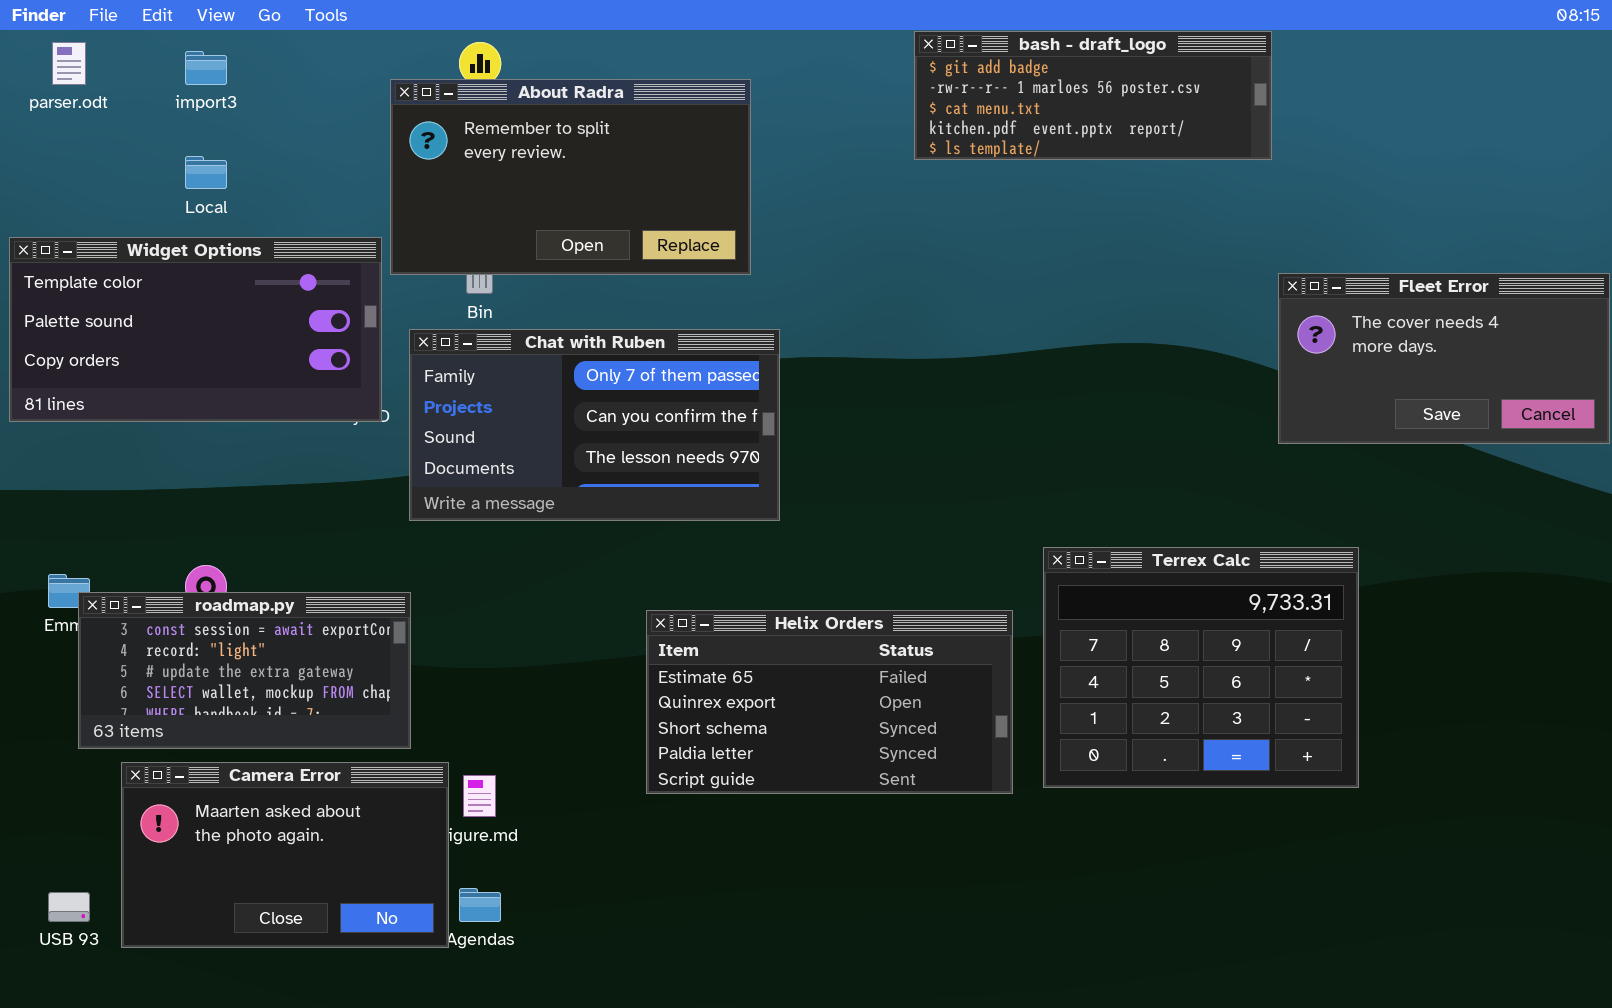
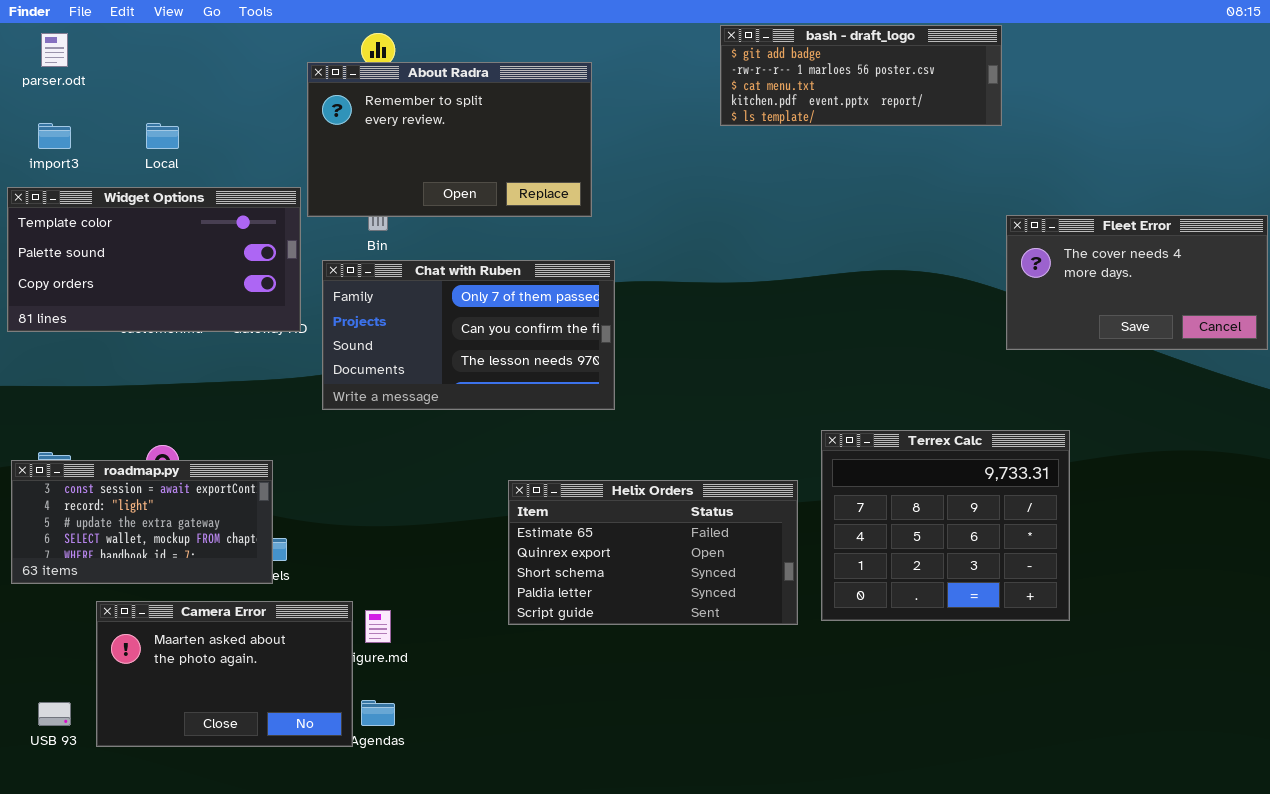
import3: [185,51,227,85] -> [38,123,71,149], moved
roadmap.py: [78,592,411,749] -> [11,460,273,584], moved

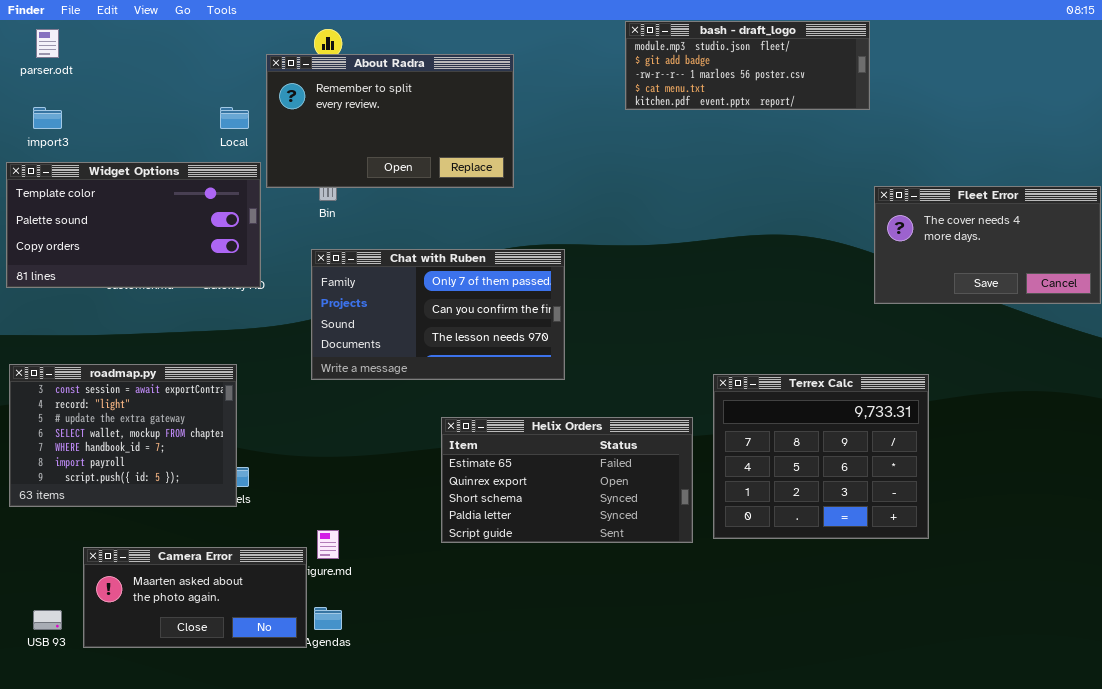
bash - draft_logo: [720,25,1002,126] -> [625,21,870,110], scrolled up 1 row
Local: [146,123,179,149] -> [220,107,249,129], moved
Chat with Ruben: [322,260,615,410] -> [311,249,565,380], moved
roadmap.py: [11,460,273,584] -> [9,364,237,507], resized
Camera Error: [96,601,353,747] -> [83,547,307,648], resized

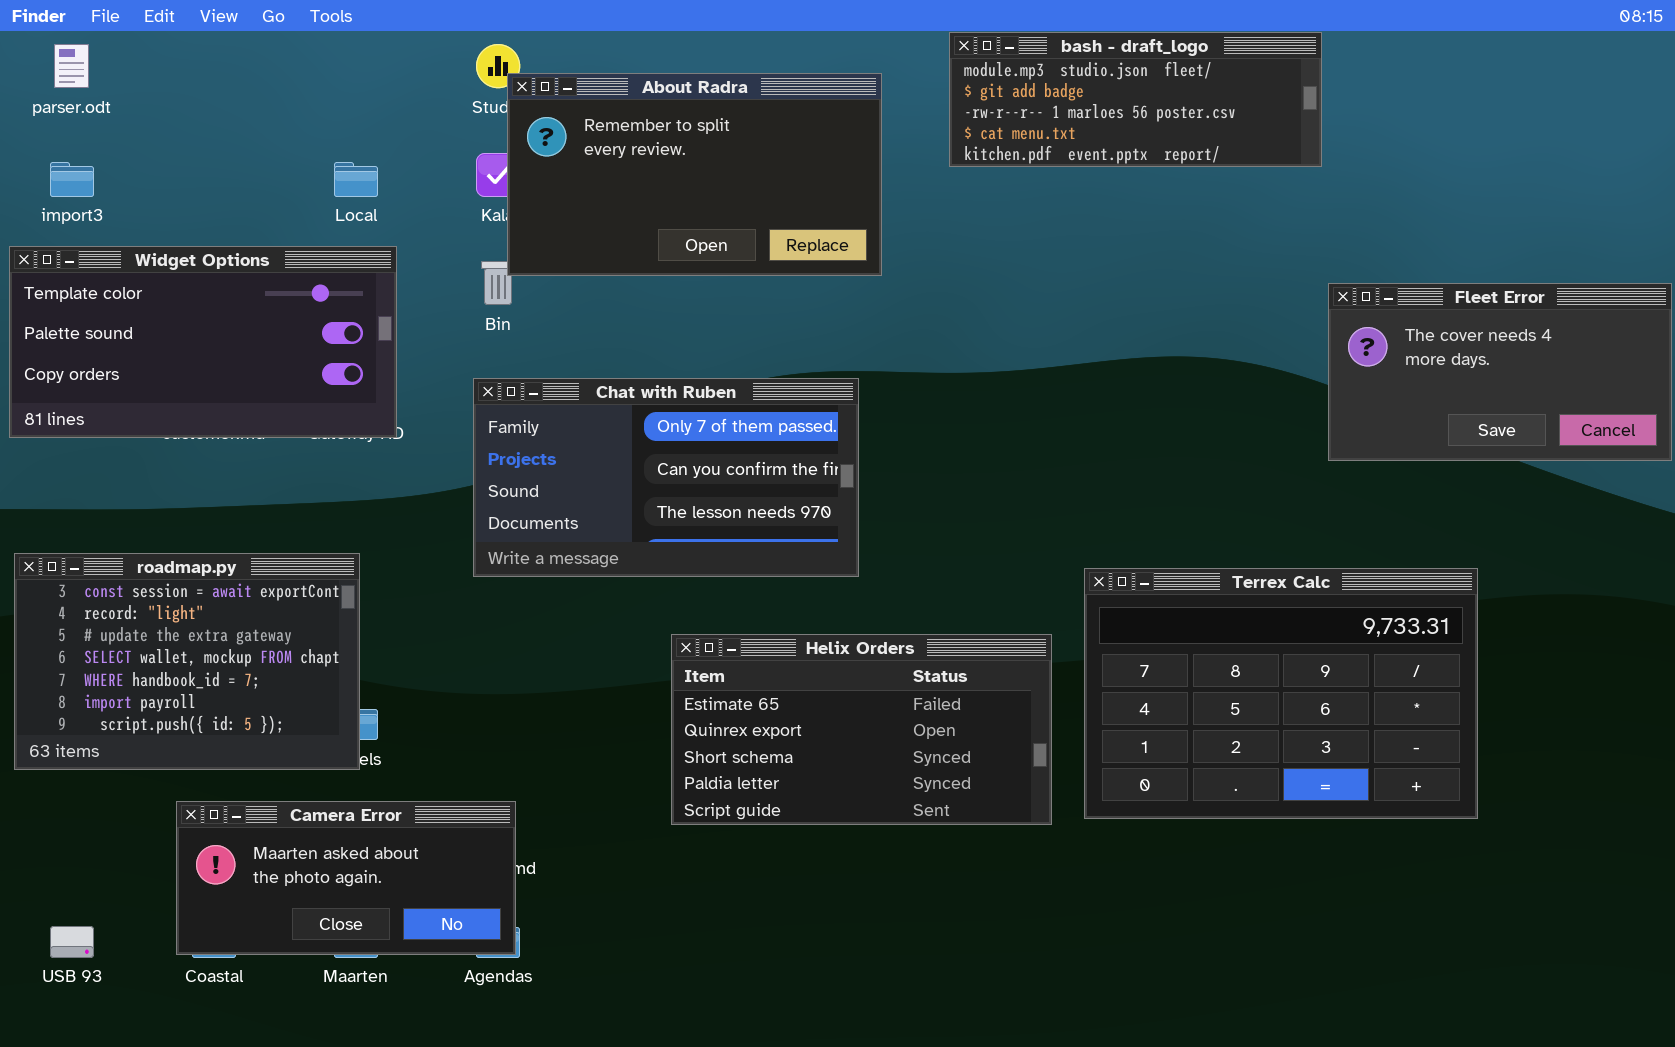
About Radra: [266,54,514,188] -> [507,73,882,276], moved
Terrex Calc: [713,374,929,539] -> [1084,568,1478,819], resized
Camera Error: [83,547,307,648] -> [176,801,516,955], moved

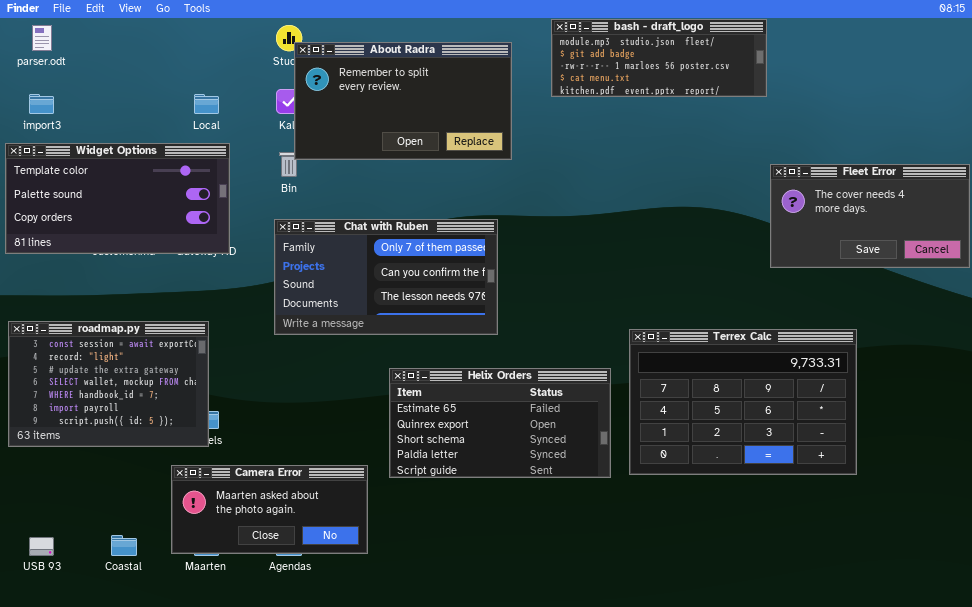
Camera Error: [176,801,516,955] -> [171,465,368,554], moved

